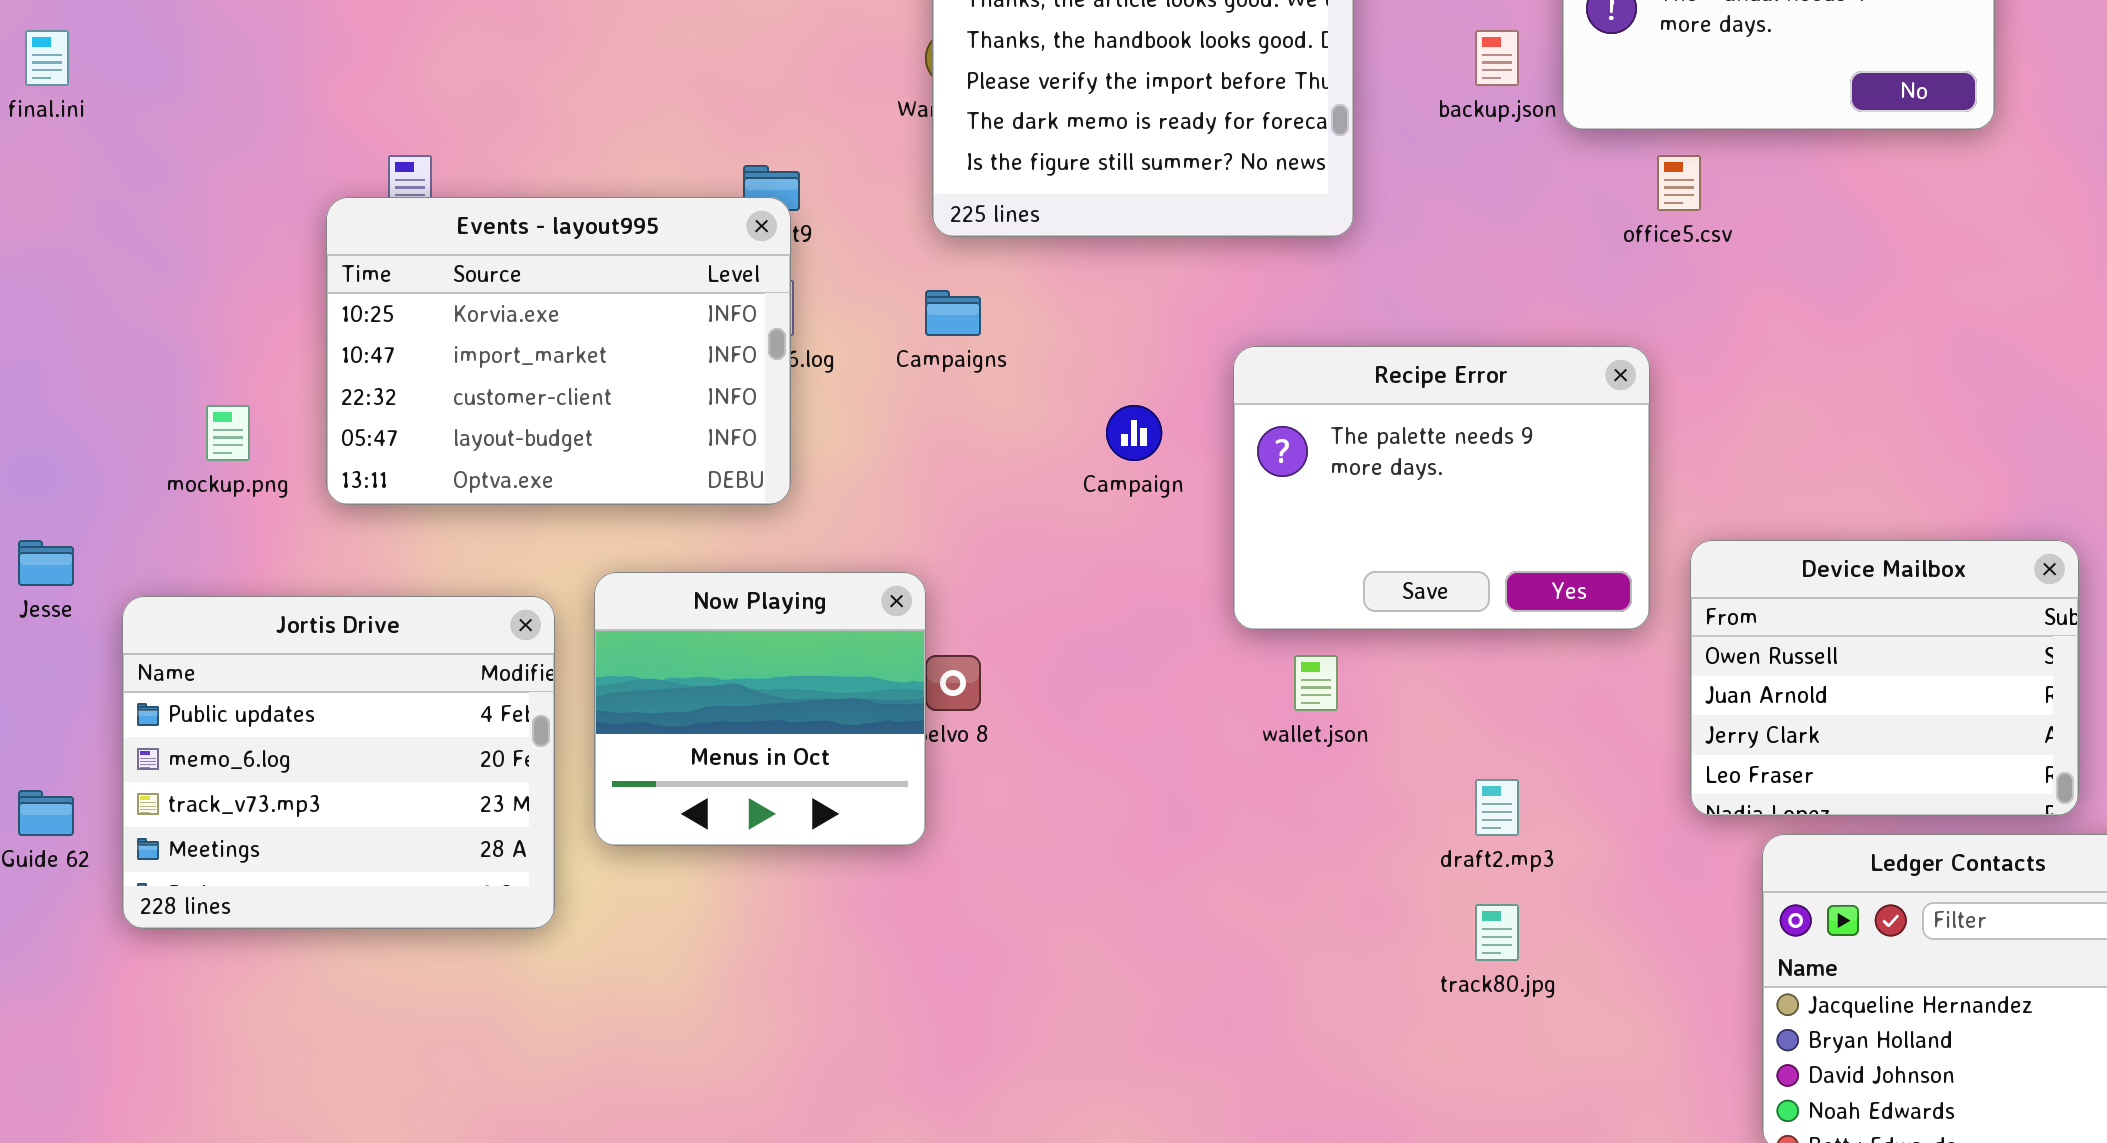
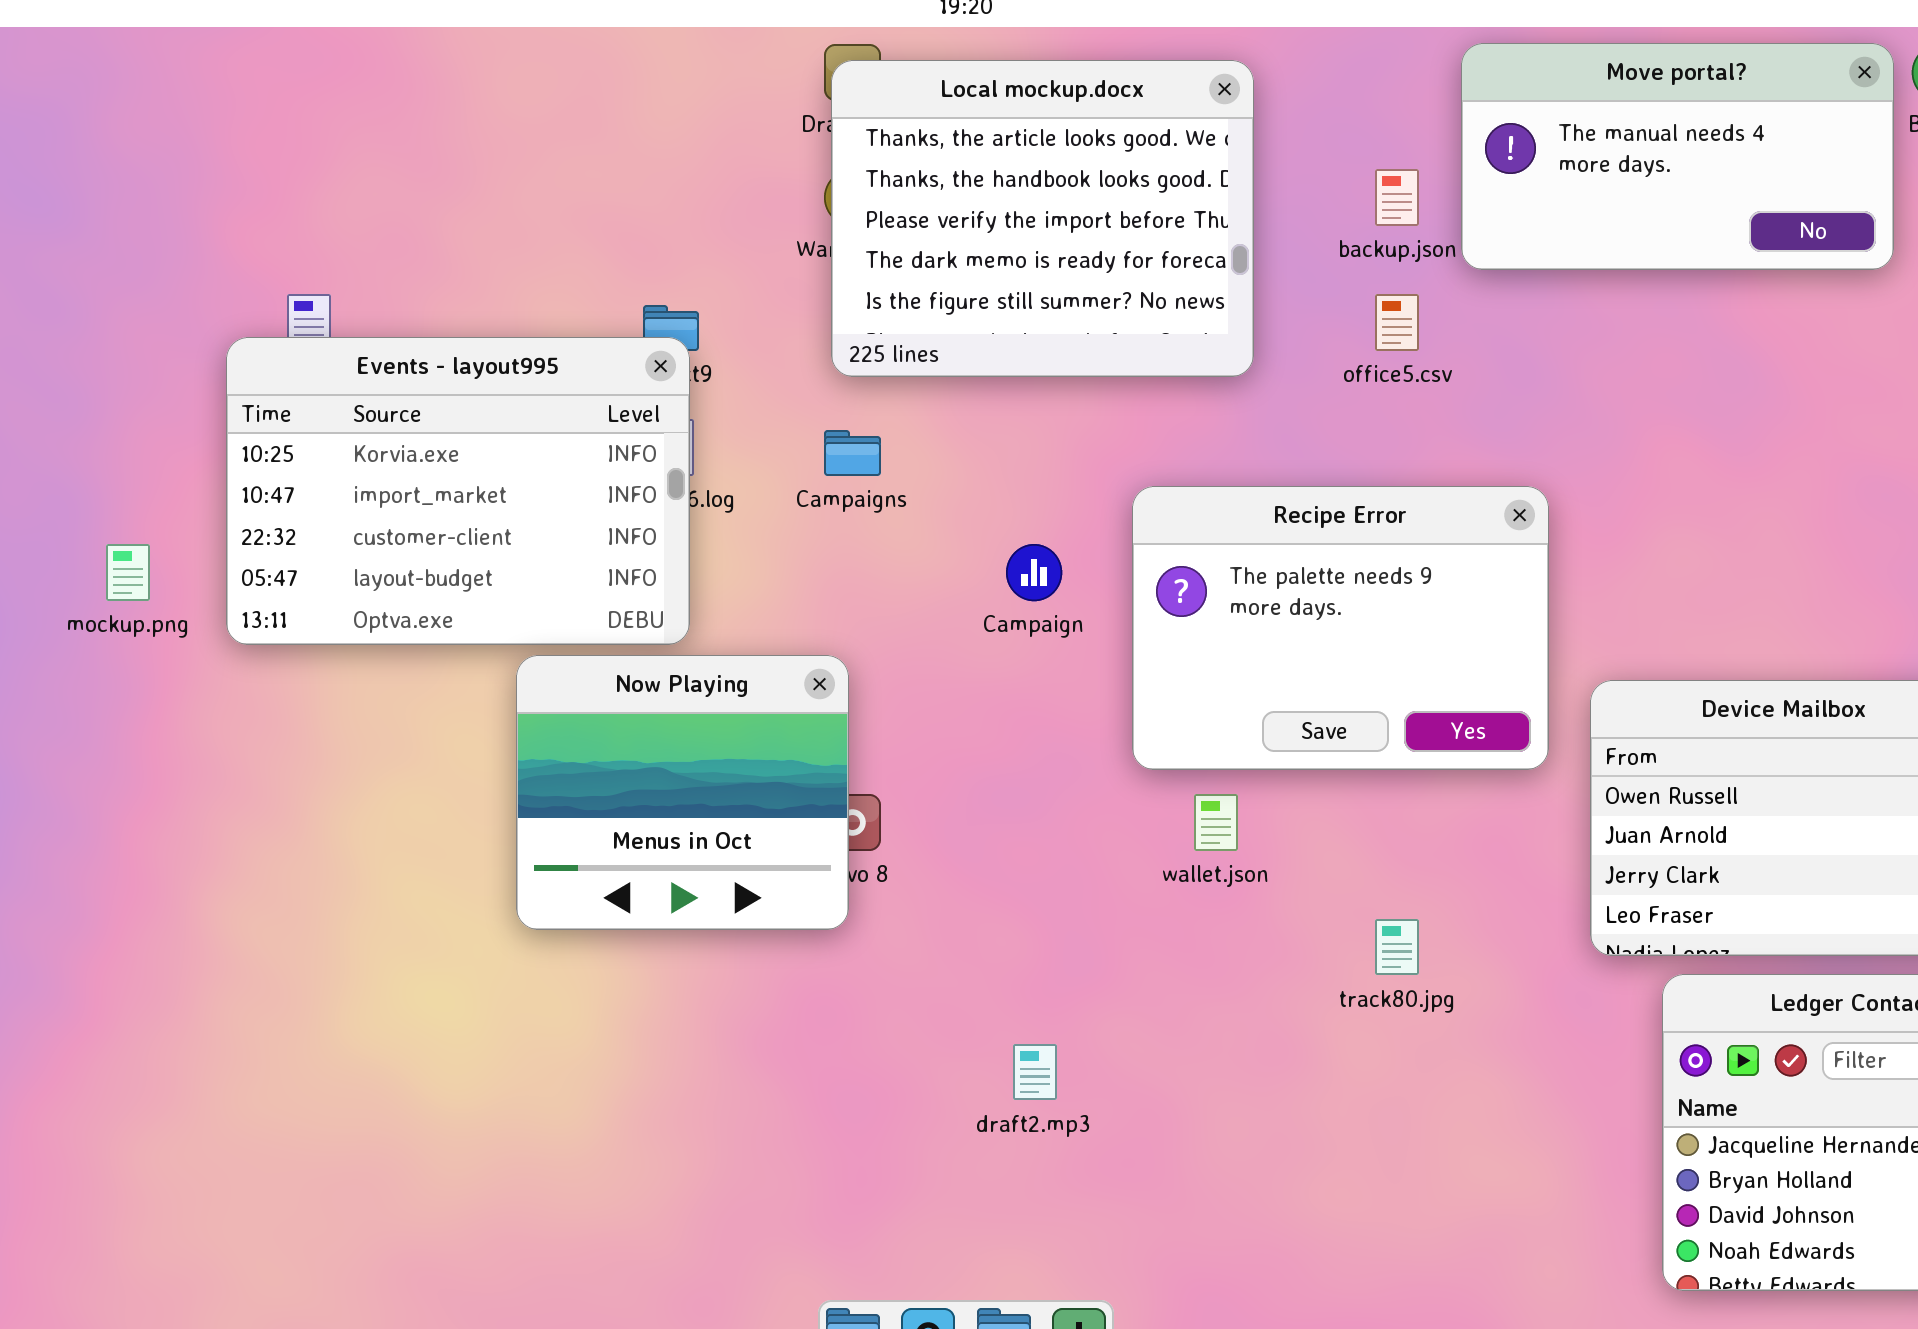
office5.csv: [1657,155,1701,211] -> [1375,294,1419,351], moved
Now Playing: [594,572,926,846] -> [516,655,849,930], moved
Jortis Drive: [122,596,555,929] -> none, closed
draft2.mp3: [1475,779,1519,836] -> [1013,1044,1057,1100], moved
track80.jpg: [1475,904,1519,961] -> [1375,919,1419,975], moved

